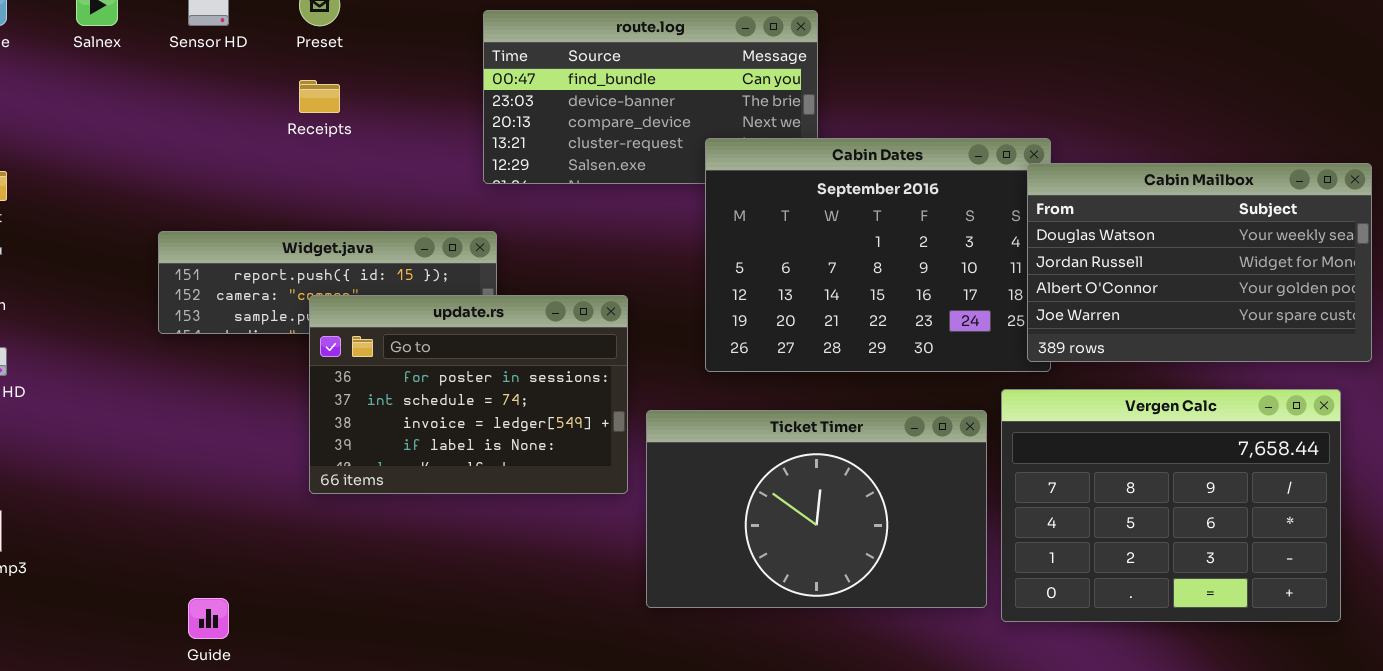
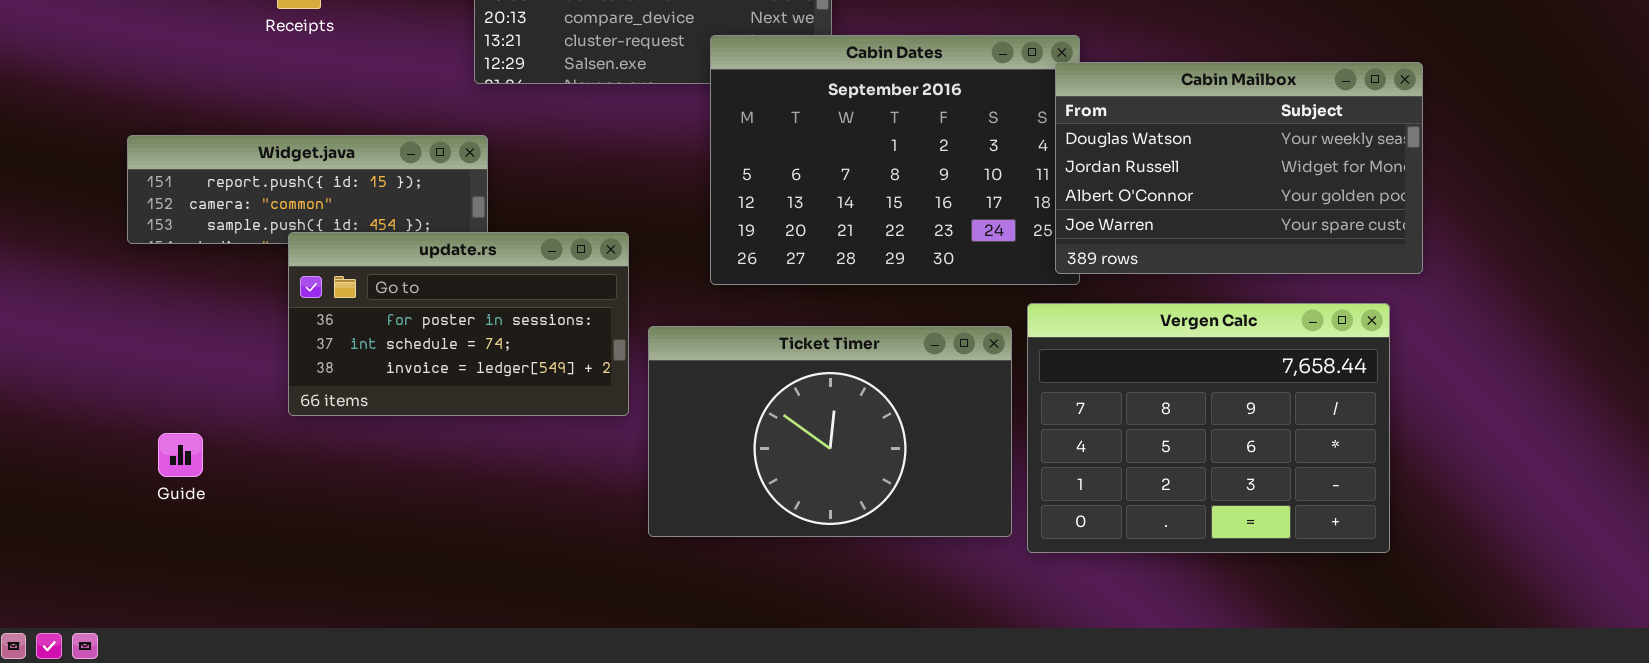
update.rs: [309,295,628,494] -> [288,232,629,416], resized
Guide: [188,598,229,639] -> [158,433,203,477], moved

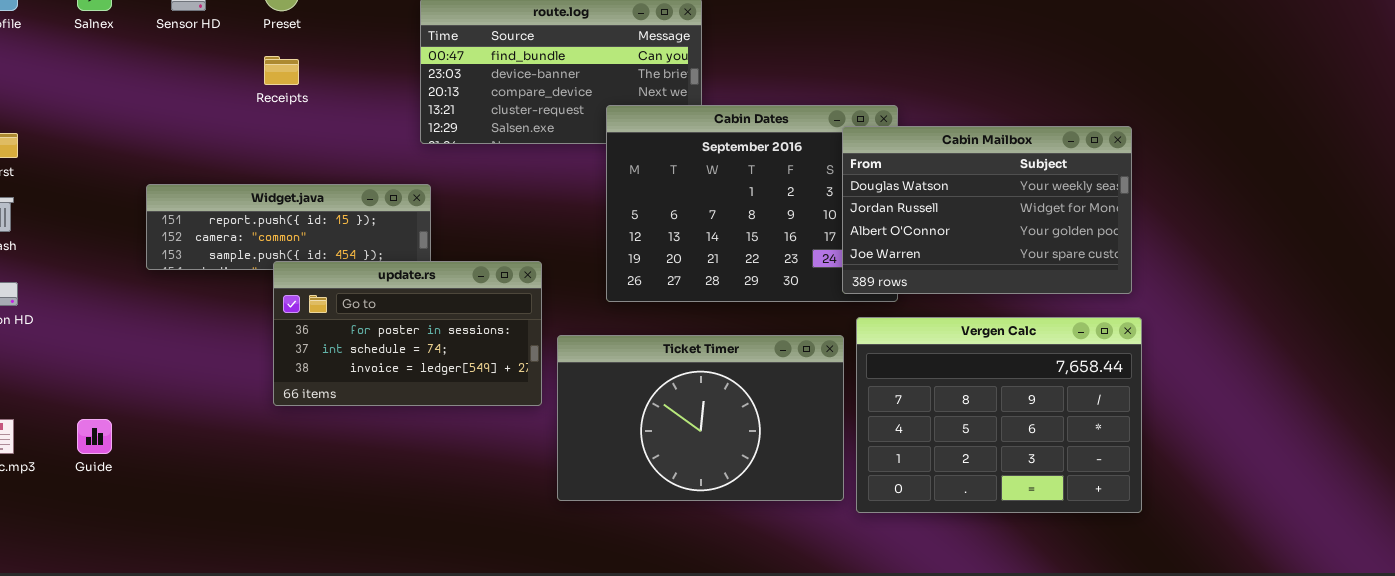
Cabin Mailbox: [1055,62,1423,274] -> [842,126,1132,294], moved
Guide: [158,433,203,477] -> [77,419,112,454], moved

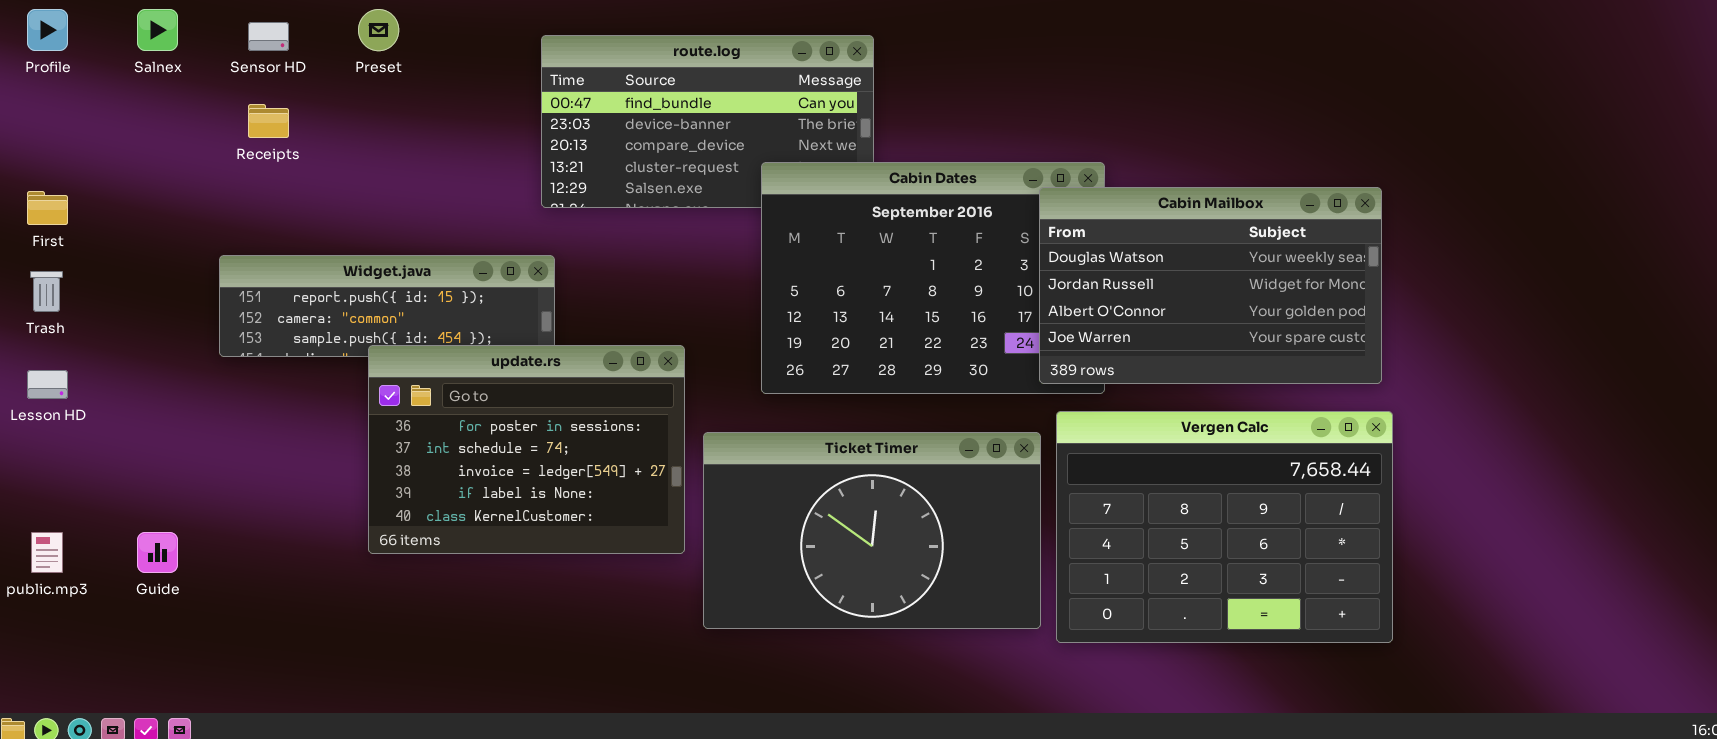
Receipts: [264,56,299,85] -> [248,104,289,138], moved
update.rs: [273,261,542,406] -> [368,345,685,554], resized

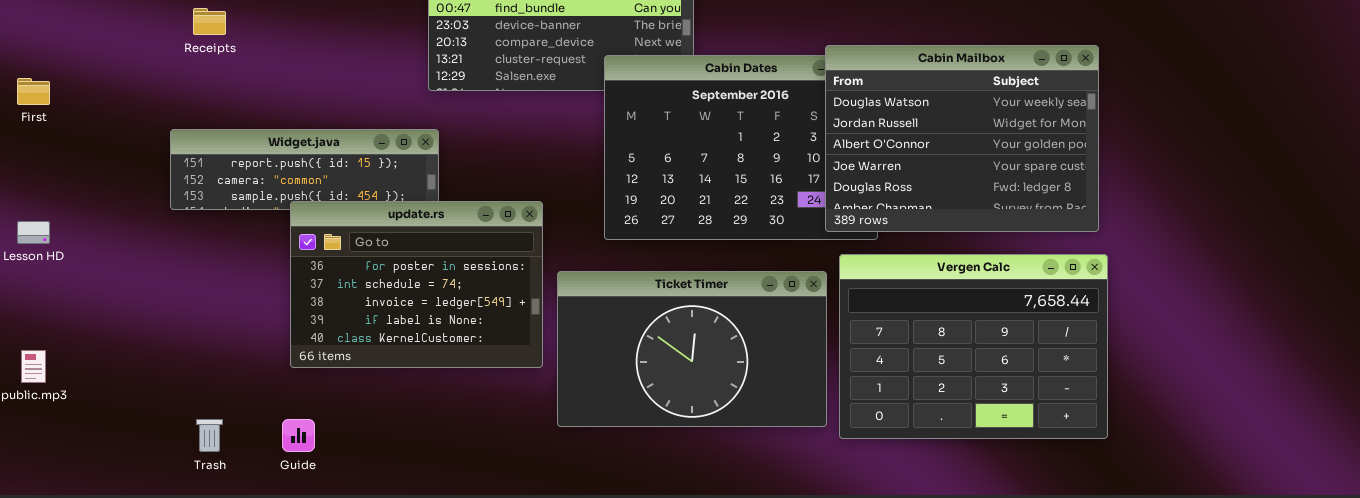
Cabin Mailbox: [1039,187,1382,384] -> [825,45,1099,232], resized
Trash: [30,271,63,312] -> [196,419,223,452], moved
Guide: [137,532,178,573] -> [282,419,315,452], moved

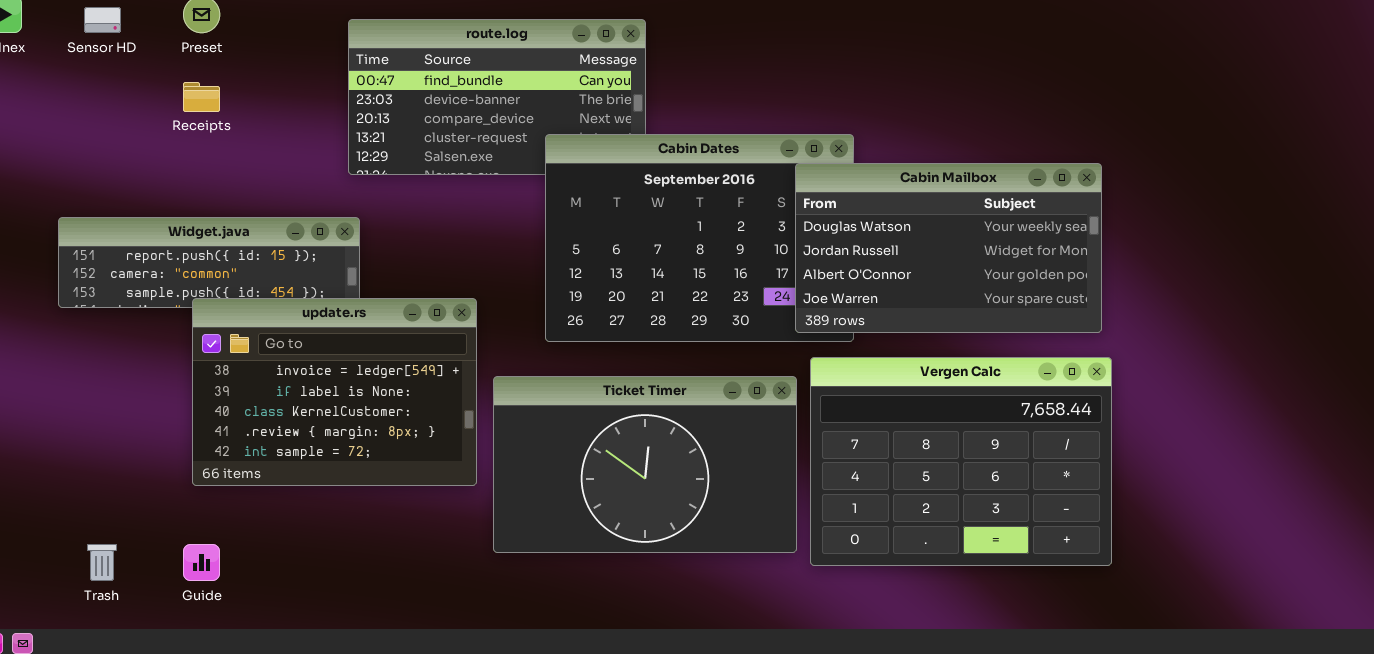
Receipts: [193,8,226,35] -> [183,82,220,112], moved
Cabin Mailbox: [825,45,1099,232] -> [795,163,1102,333], resized
update.rs: [290,201,543,368] -> [192,298,477,486], scrolled down 2 rows

